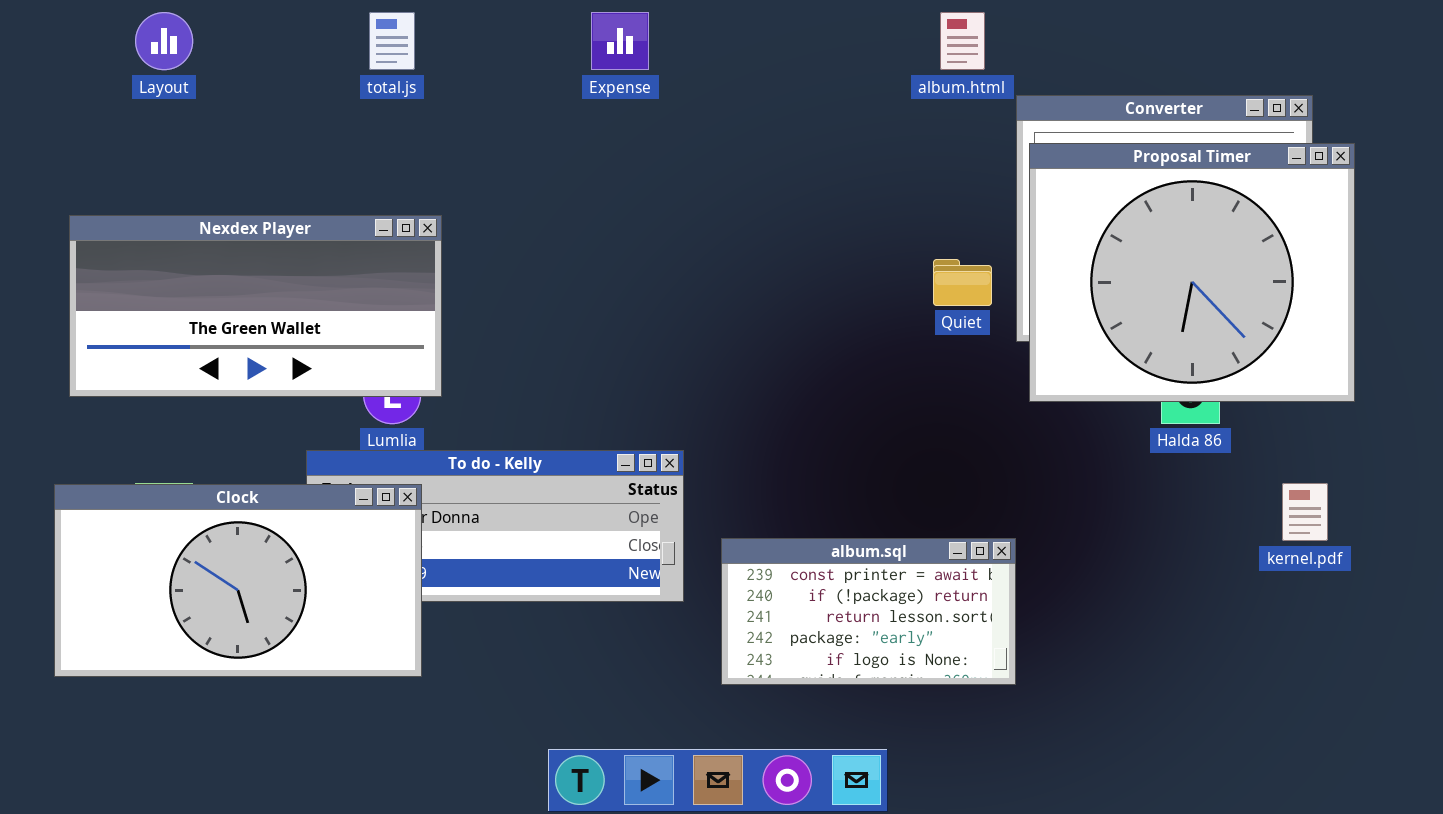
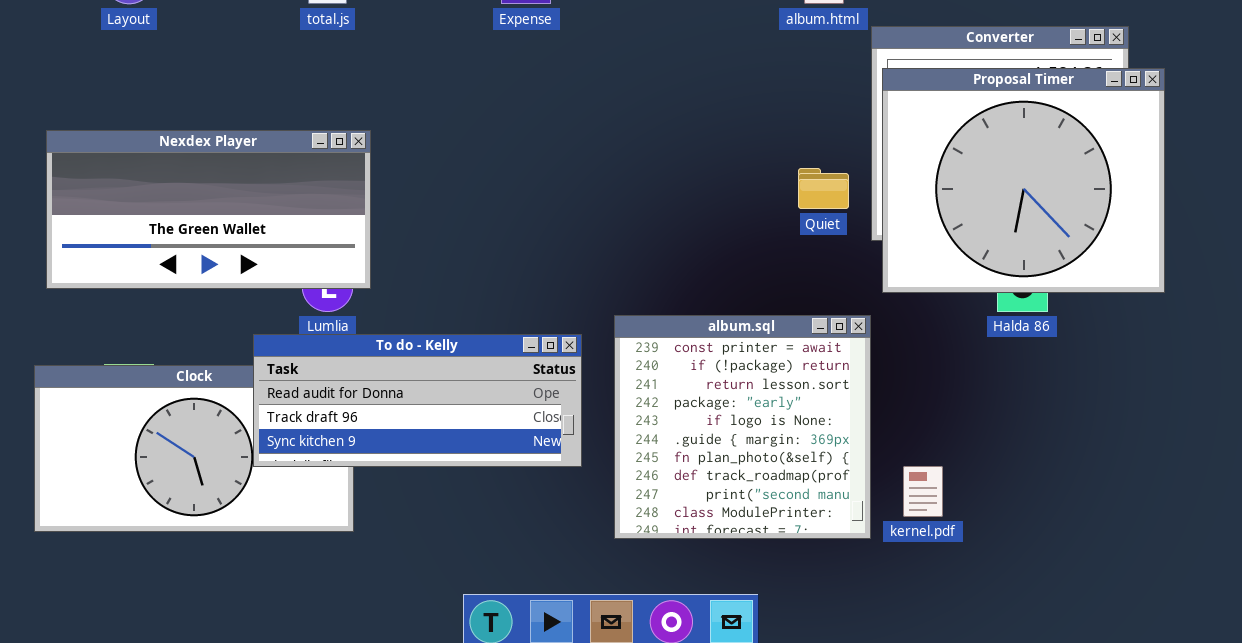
To do - Kelly: [306,450,684,602] -> [253,334,582,467], raised
kernel.pdf: [1282,483,1328,541] -> [903,466,943,517], moved
album.sql: [721,538,1016,685] -> [614,315,871,539], resized

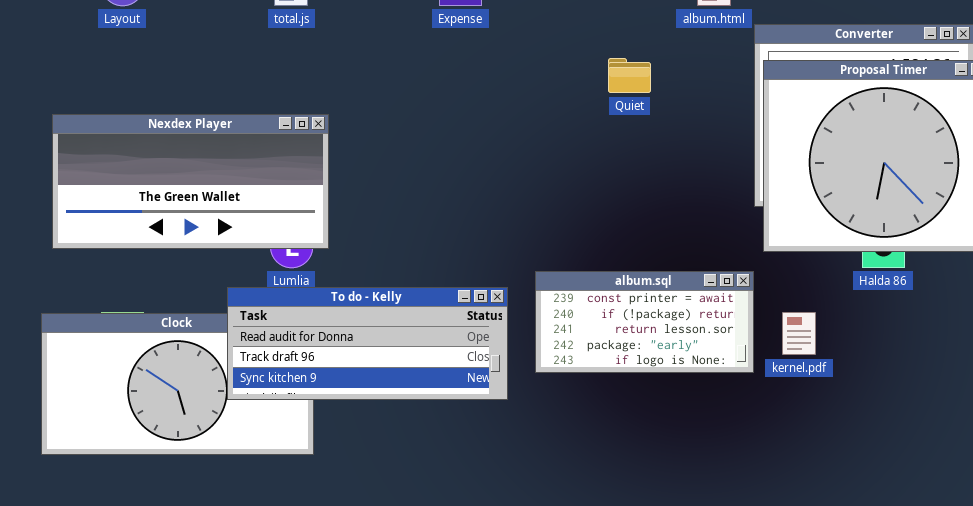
Quiet: [798,168,849,209] -> [608,58,651,93], moved
album.sql: [614,315,871,539] -> [535,271,754,373], resized
kernel.pdf: [903,466,943,517] -> [782,312,816,355], moved

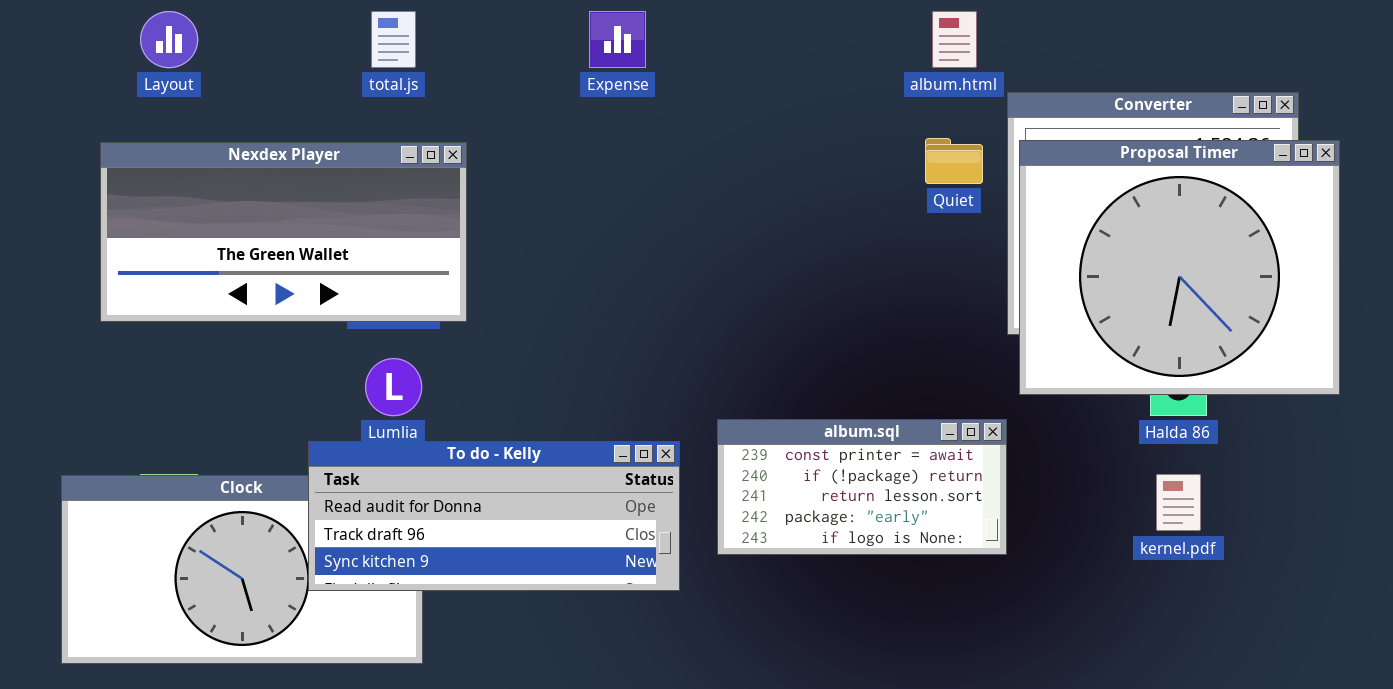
Quiet: [608,58,651,93] -> [925,138,983,184], moved
Nexdex Player: [52,114,329,249] -> [100,142,467,322], moved
kernel.pdf: [782,312,816,355] -> [1156,474,1201,531], moved

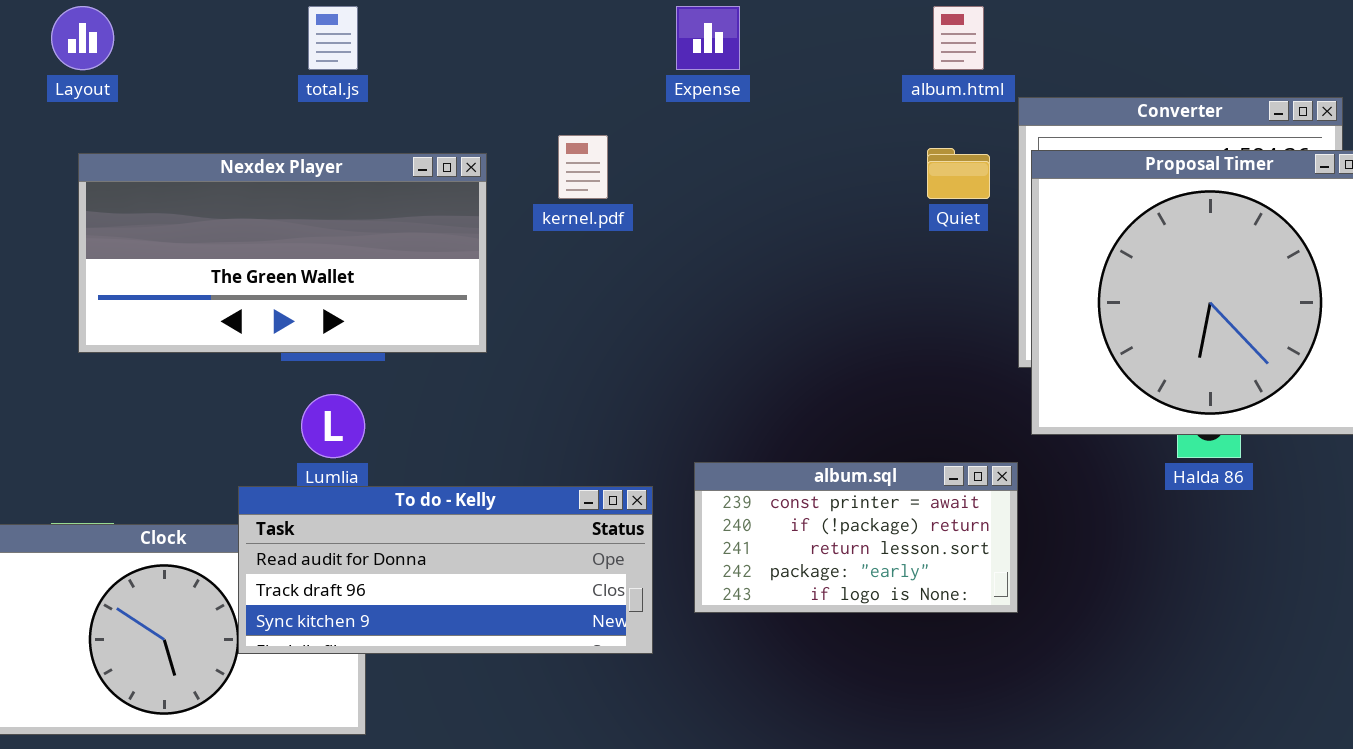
Expense: [589,11,646,68] -> [676,6,740,70], moved
Nexdex Player: [100,142,467,322] -> [78,153,487,353], moved
kernel.pdf: [1156,474,1201,531] -> [558,135,608,199], moved

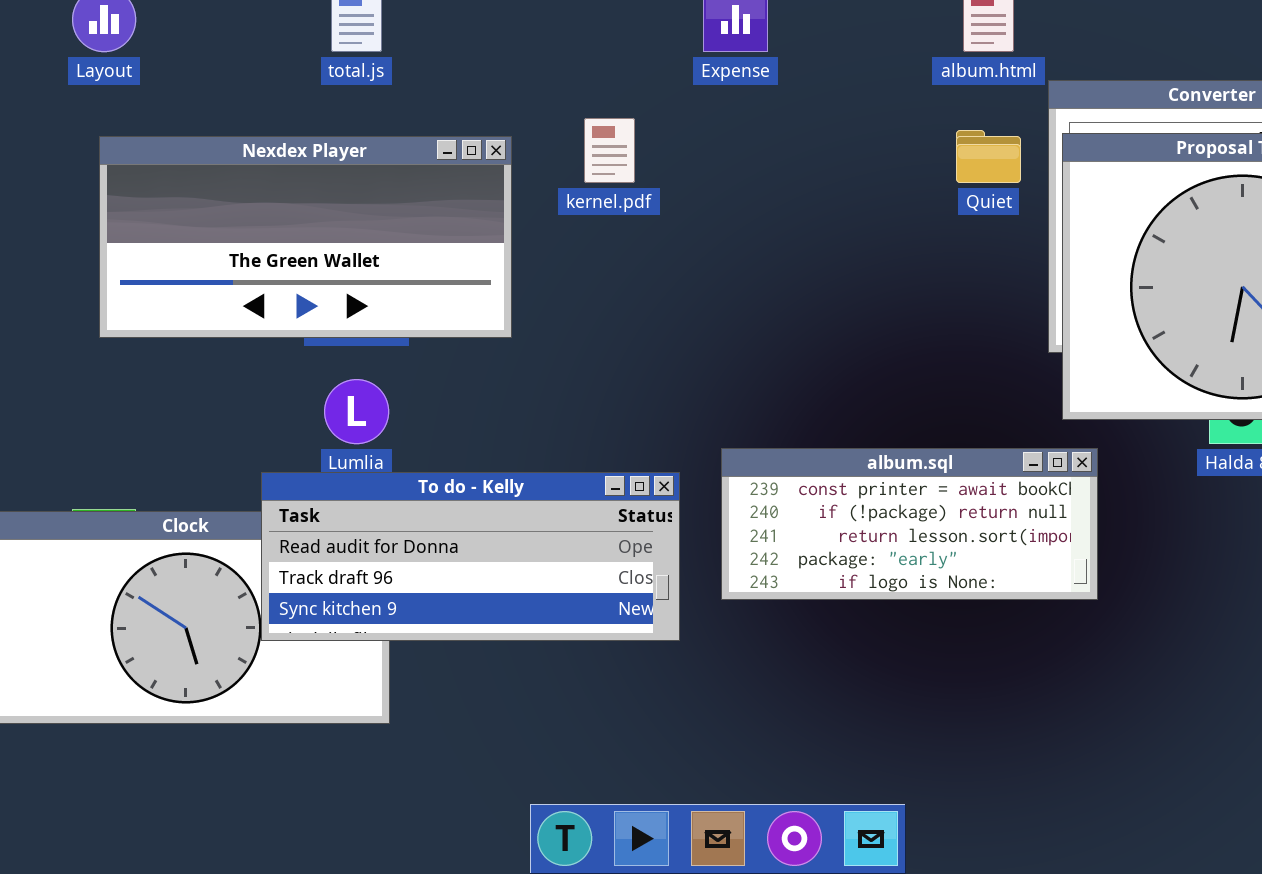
album.sql: [694,462,1018,613] -> [721,448,1098,600], resized

